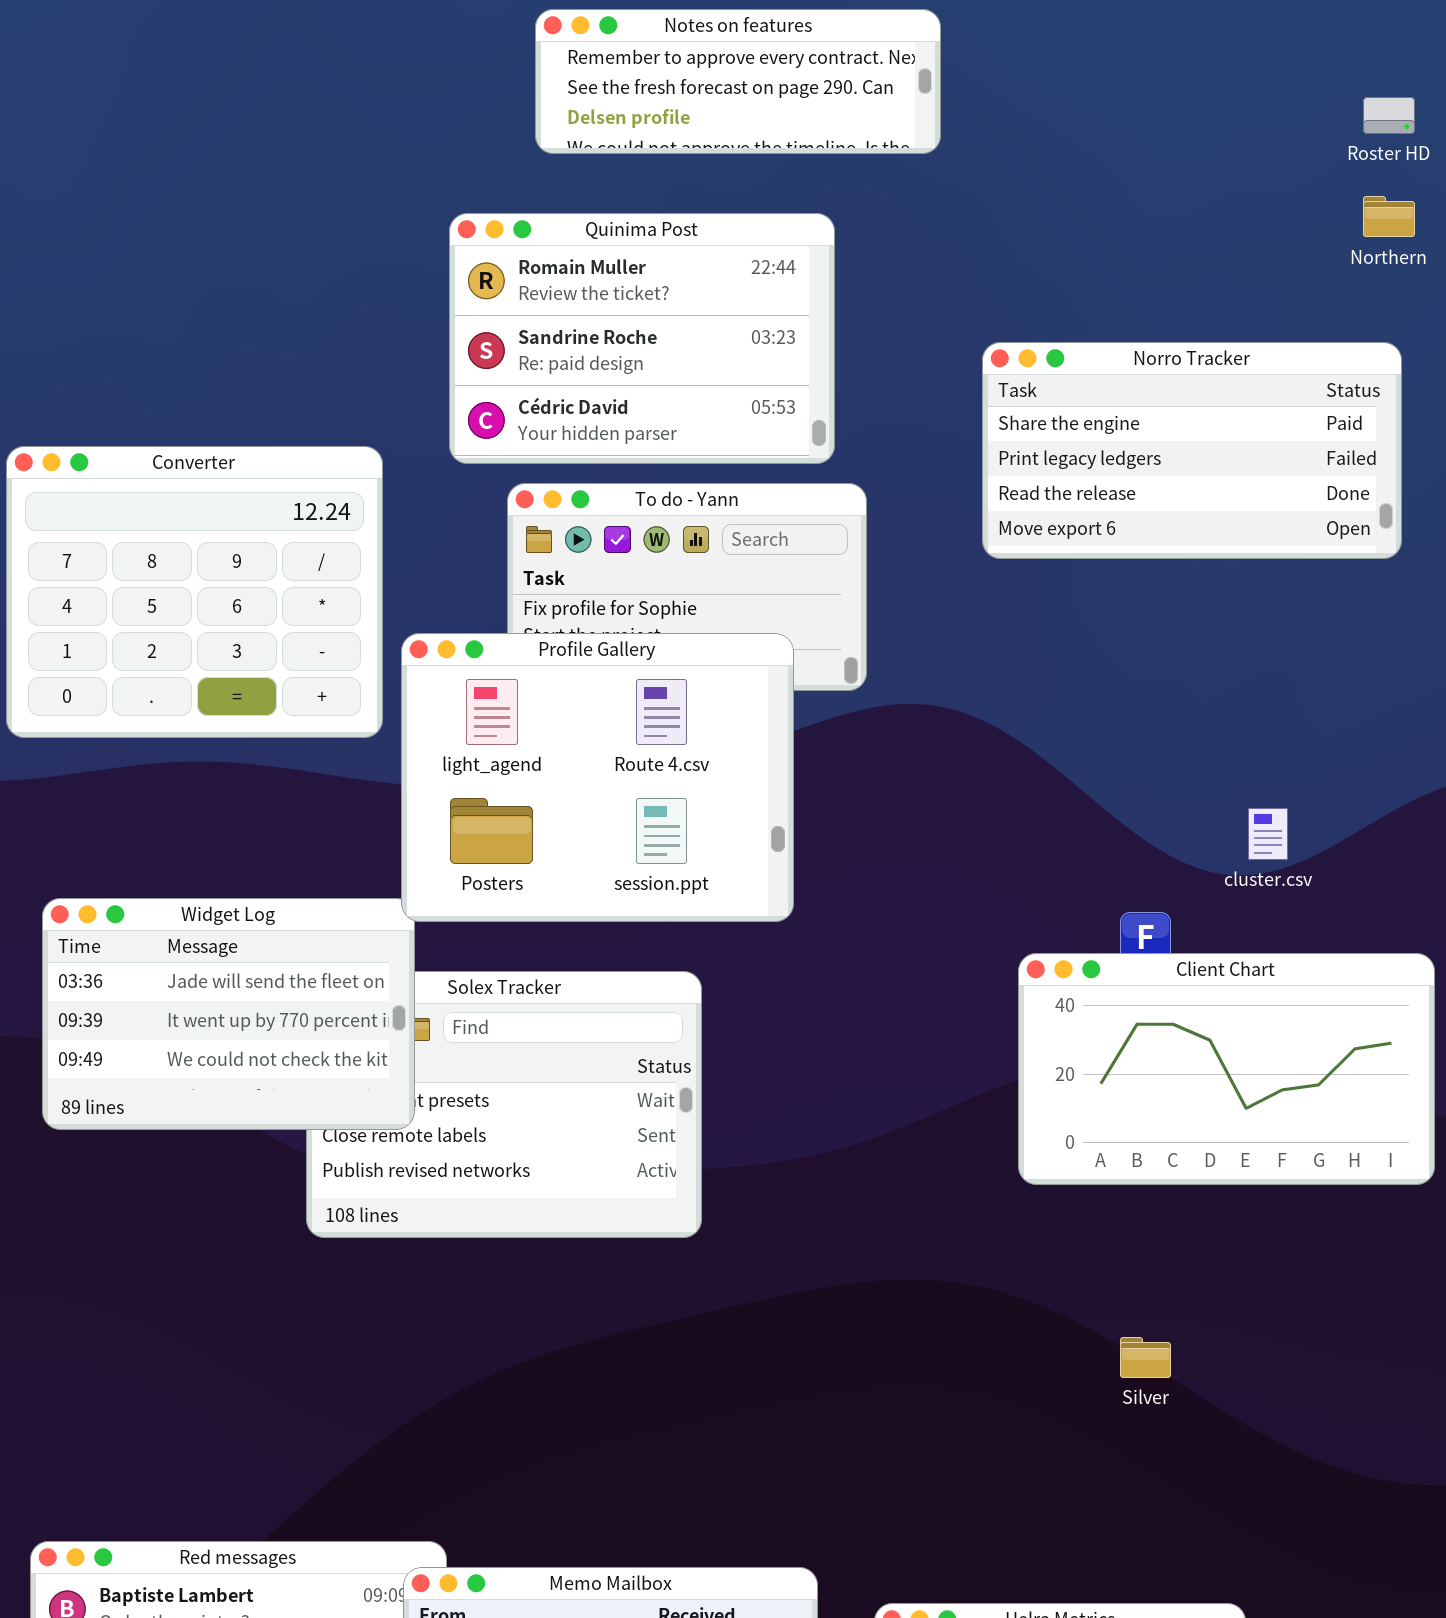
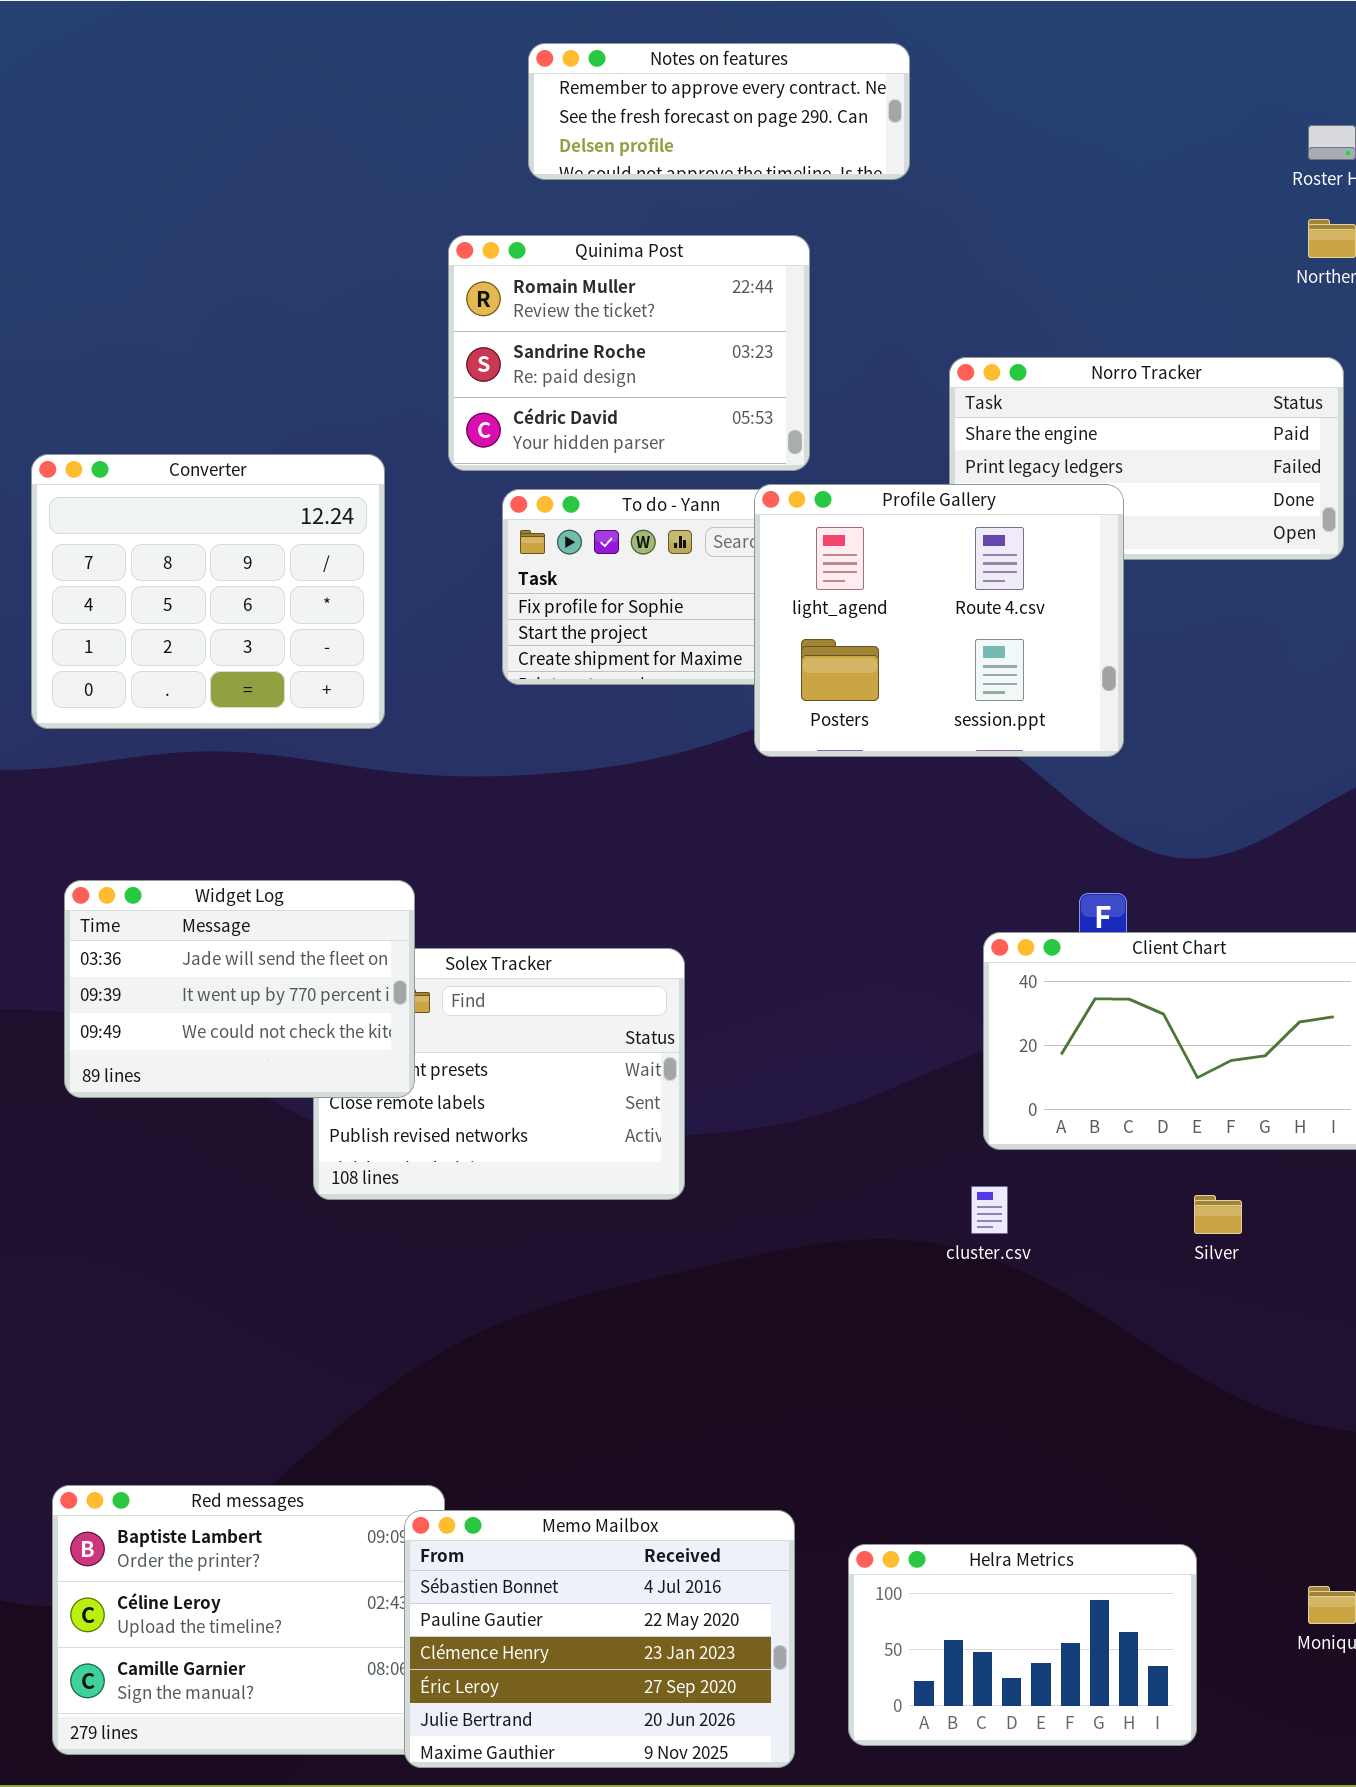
Profile Gallery: [401,633,794,922] -> [754,484,1124,757], moved
cluster.csv: [1248,808,1288,860] -> [971,1186,1008,1234], moved
Silver: [1120,1337,1171,1378] -> [1194,1195,1242,1234], moved

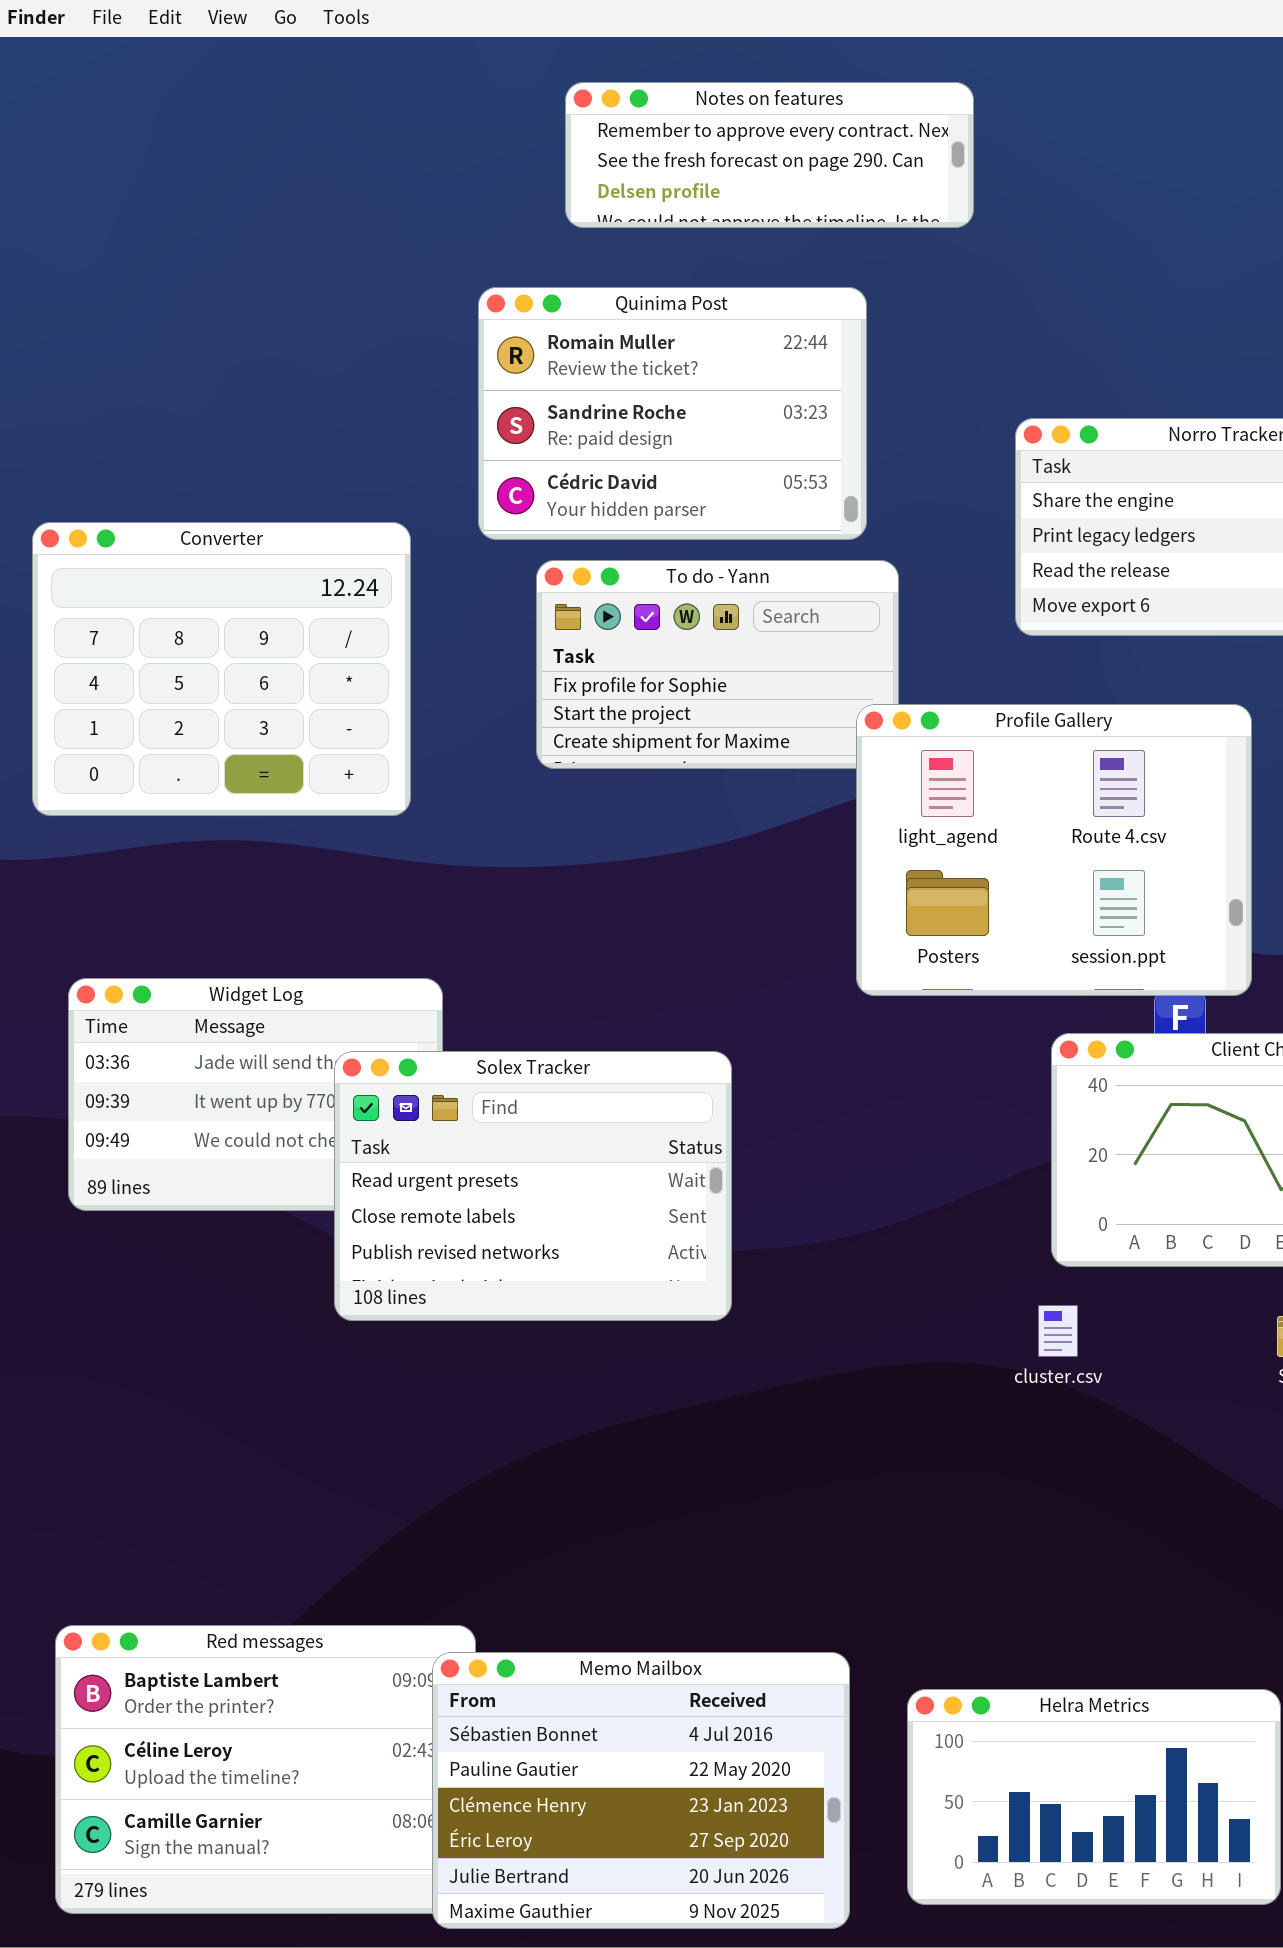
Profile Gallery: [754,484,1124,757] -> [856,704,1252,996], moved
Solex Tracker: [313,948,685,1200] -> [334,1051,732,1321], raised

